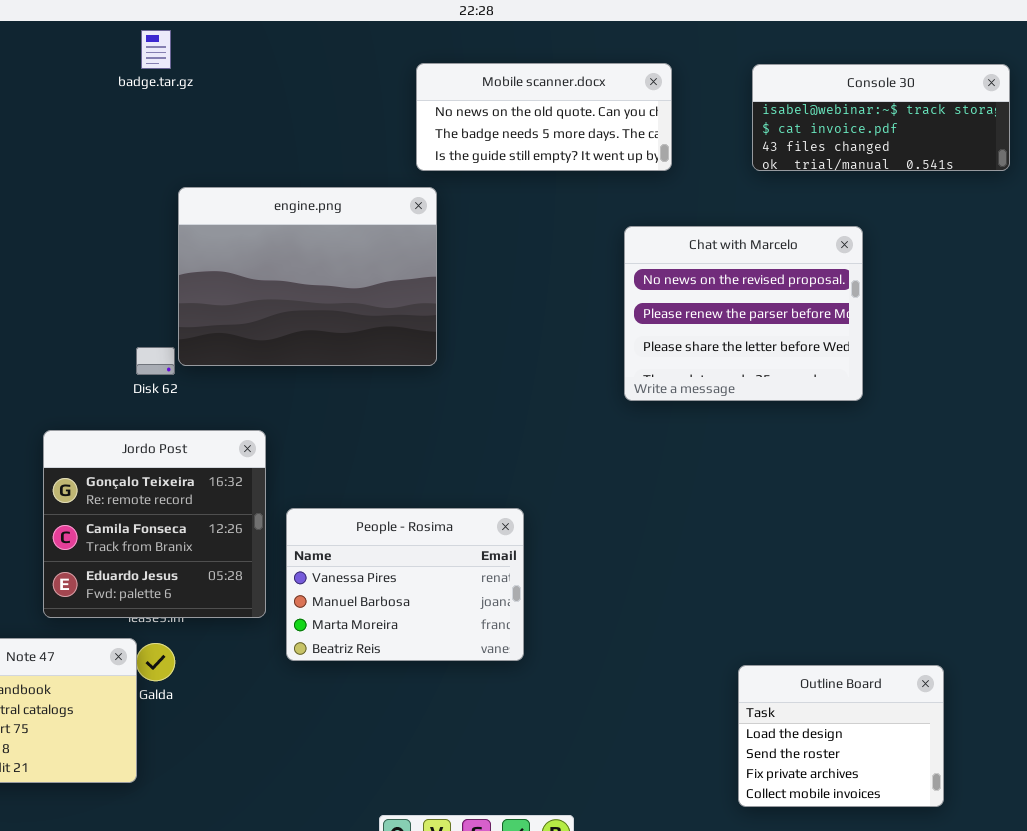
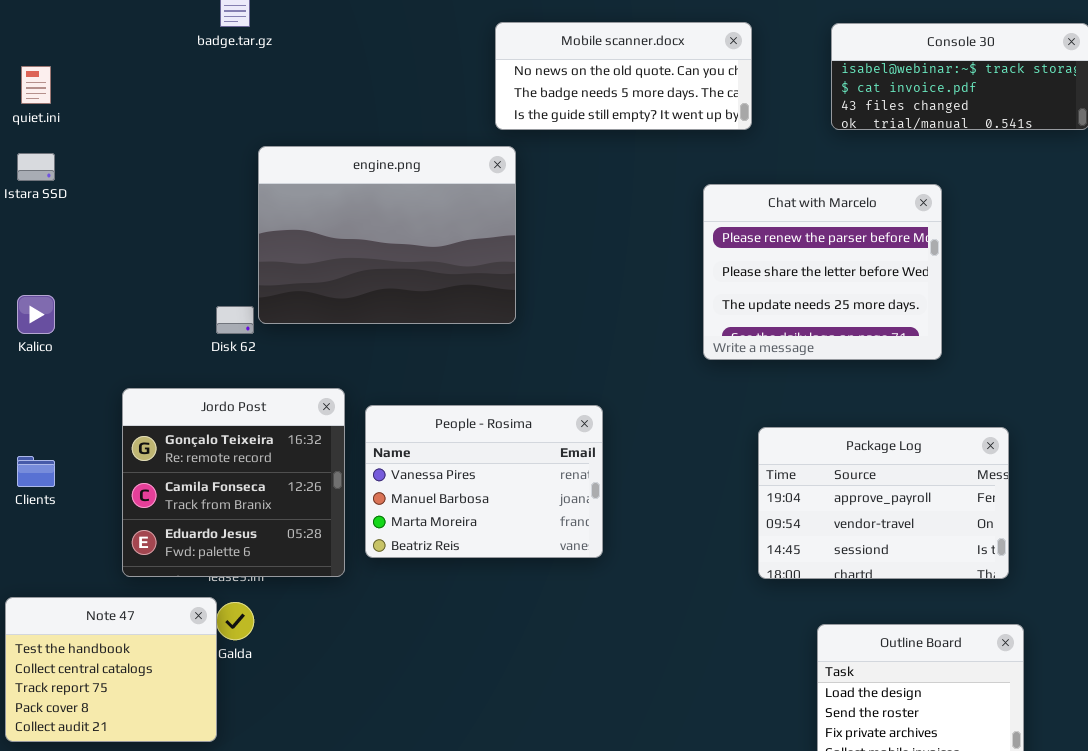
Chat with Marcelo: [624,226,863,401] -> [703,184,942,360], scrolled down 1 row
Package Log: none -> [758,427,1009,579], opened
People - Rosima: [286,508,524,661] -> [365,405,603,558], moved

